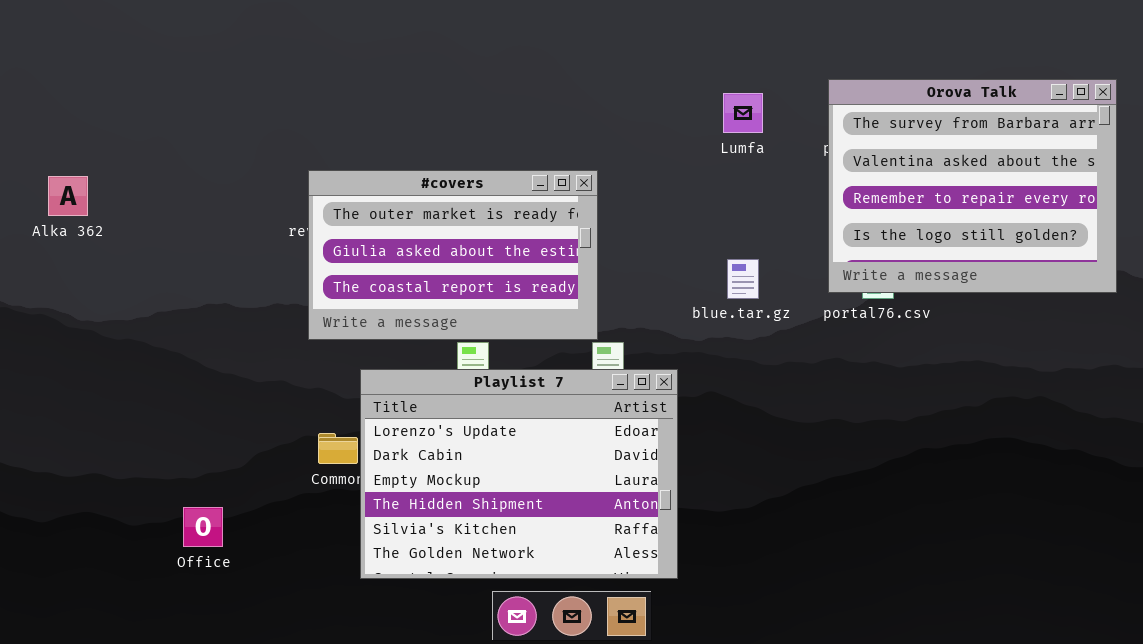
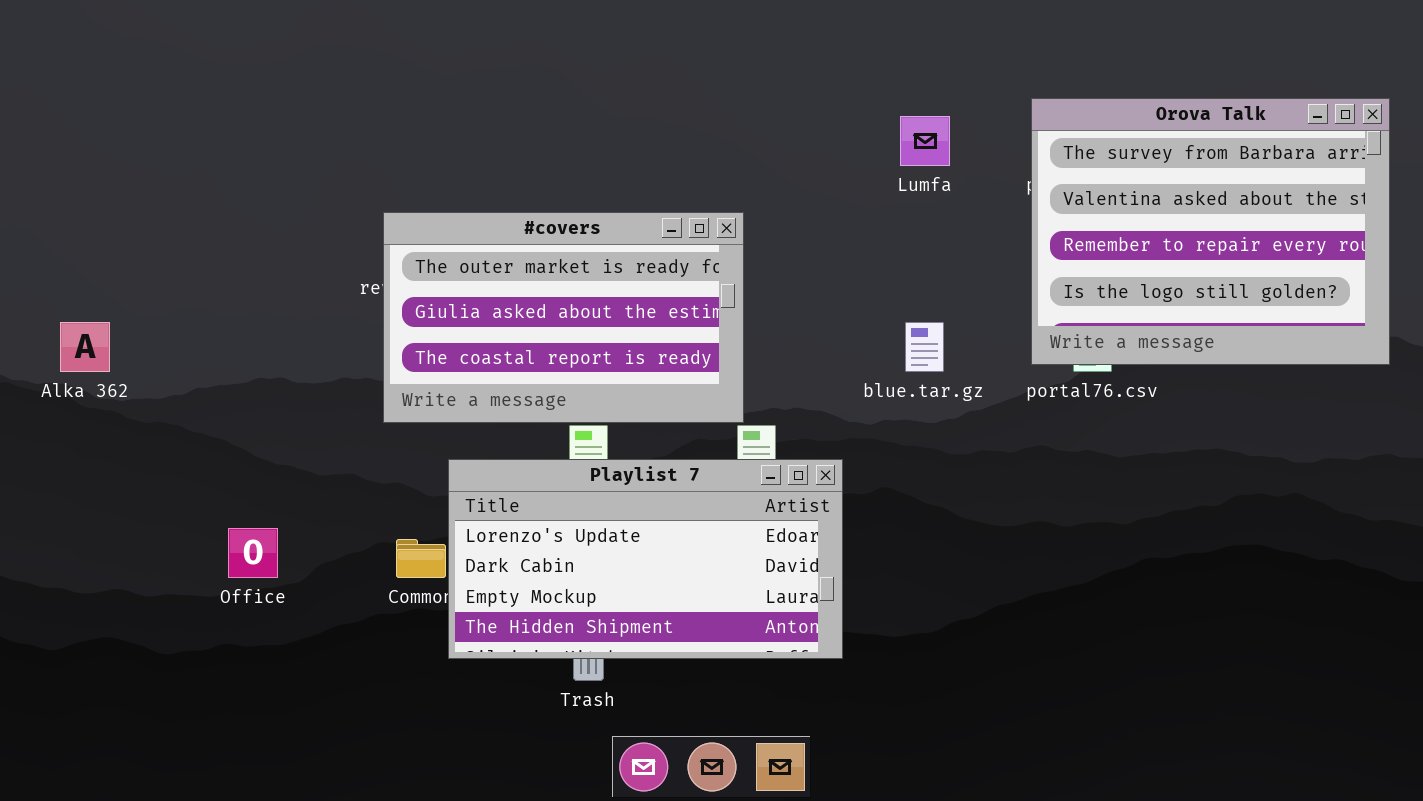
Alka 362: [48,176,88,216] -> [60,322,110,372], moved
Playlist 7: [360,369,678,579] -> [448,459,843,659], resized
Office: [183,507,223,547] -> [228,528,278,578], moved

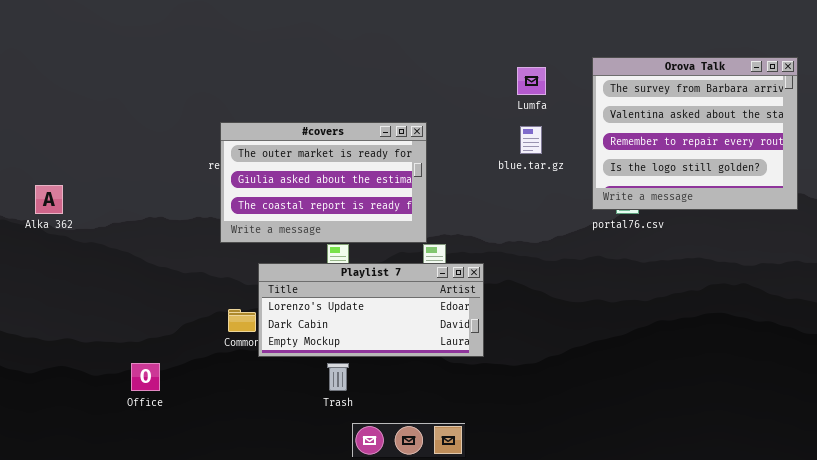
blue.tar.gz: [905,322,944,372] -> [520,126,542,154], moved
Playlist 7: [448,459,843,659] -> [258,263,484,357], resized
Office: [228,528,278,578] -> [131,363,160,391], moved

